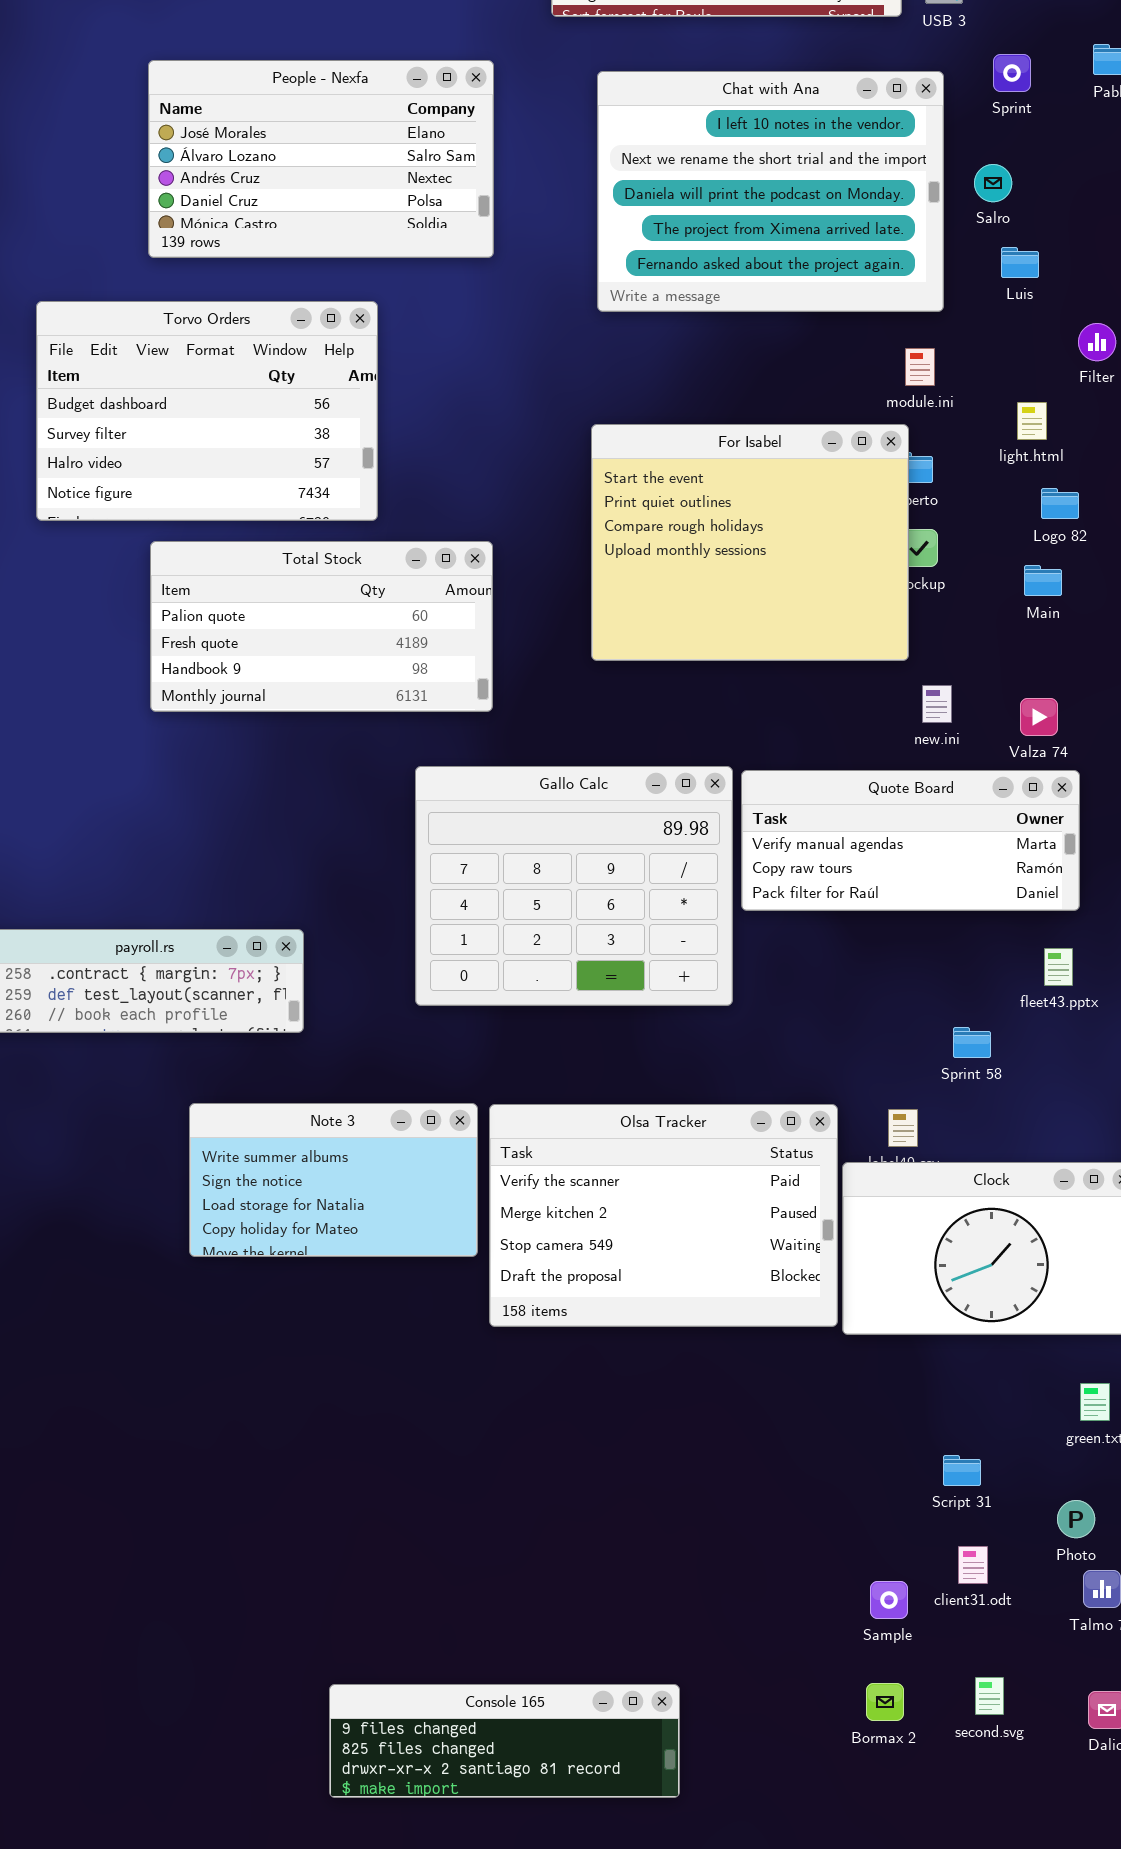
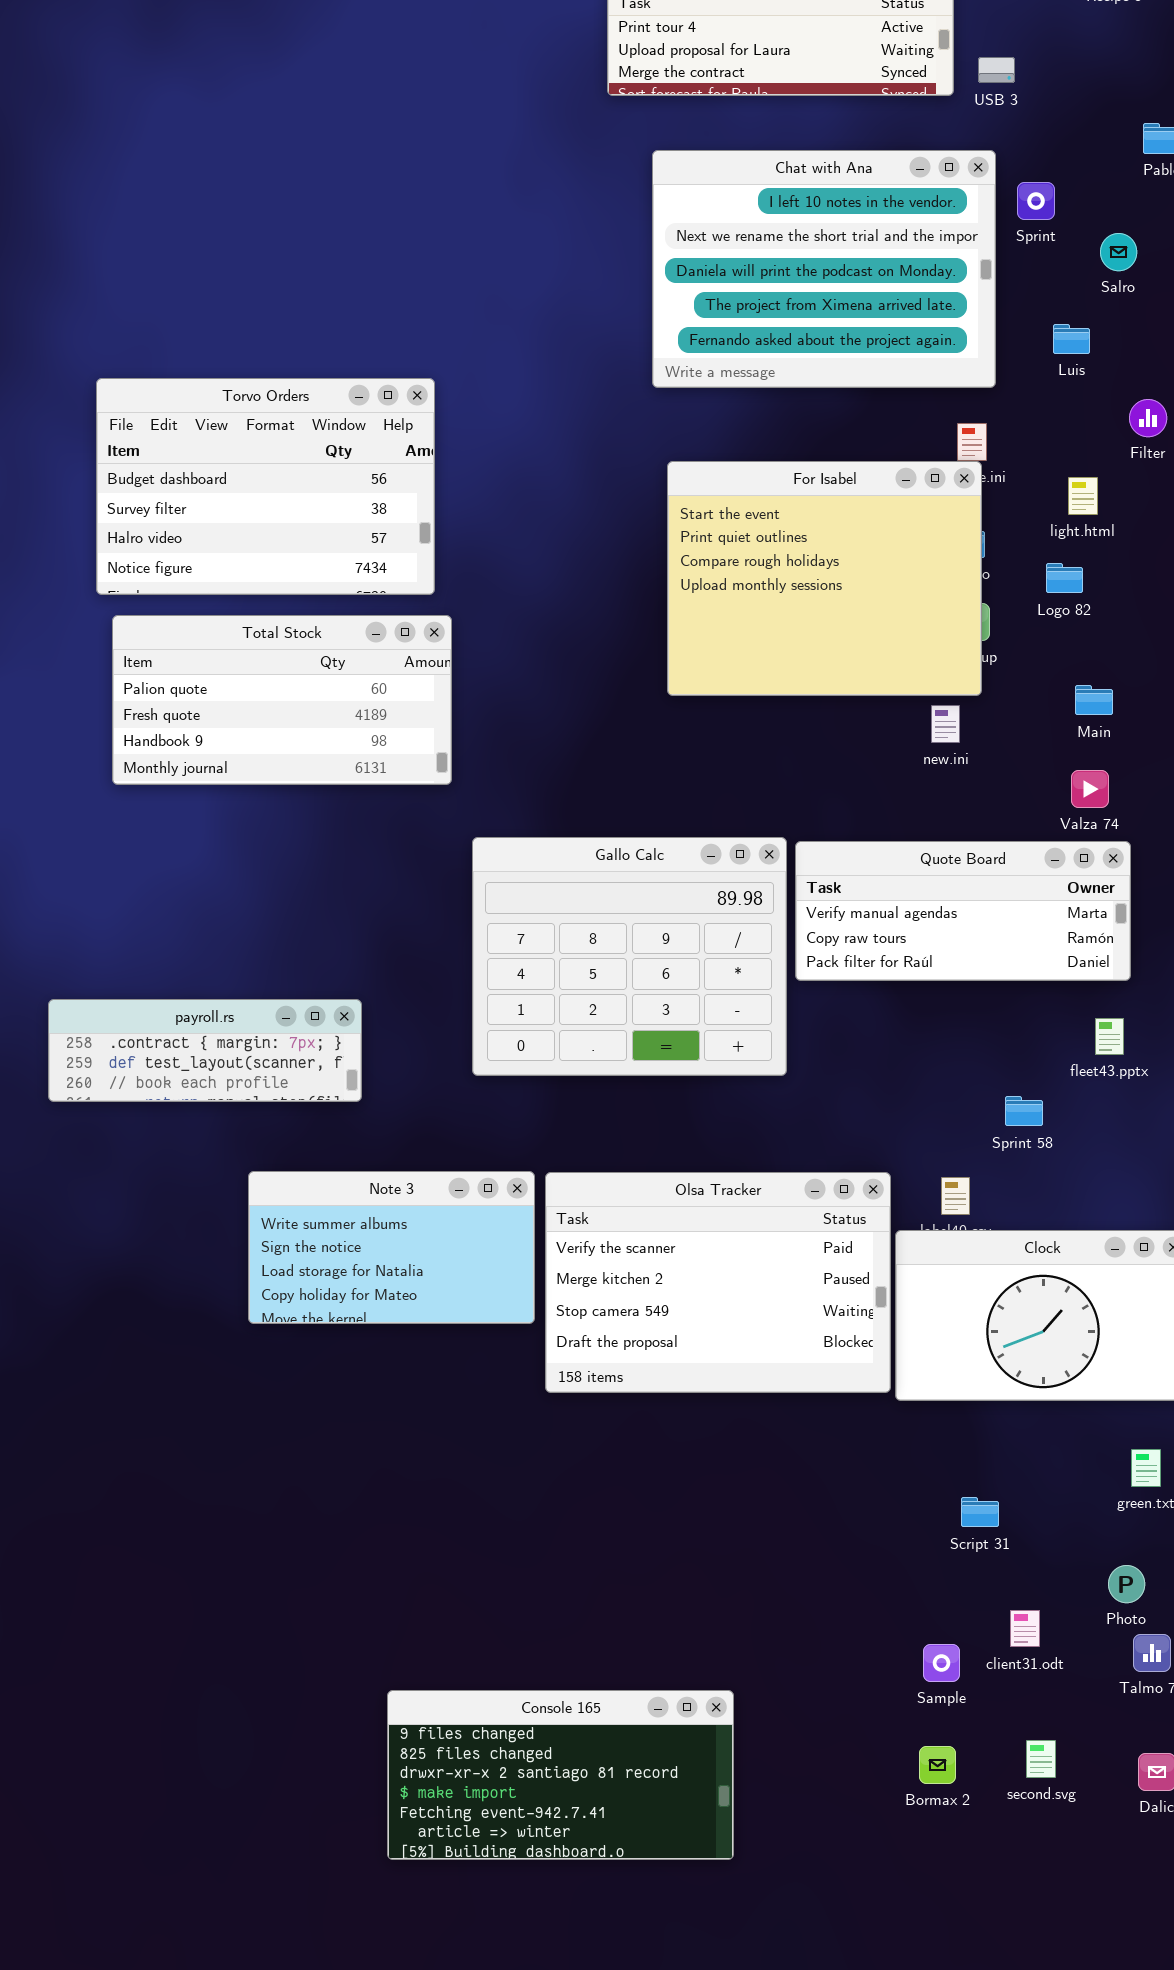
Sprint: [993,54,1031,92] -> [1017,182,1055,220], moved
People - Nexfa: [148,60,494,258] -> none, closed
Salro: [974,164,1012,202] -> [1100,233,1137,271], moved
For Isabel: [591,424,909,661] -> [667,461,982,696], moved
Logo 82: [1041,488,1079,519] -> [1046,563,1083,593], moved
Total Stock: [150,541,493,712] -> [112,615,452,785], moved
Main: [1024,565,1062,596] -> [1075,685,1113,715], moved
new.ini: [922,685,952,723] -> [931,705,960,743], moved
Script 31: [943,1455,981,1486] -> [961,1497,999,1527], moved
Console 165: [329,1684,680,1798] -> [387,1690,734,1860], resized

